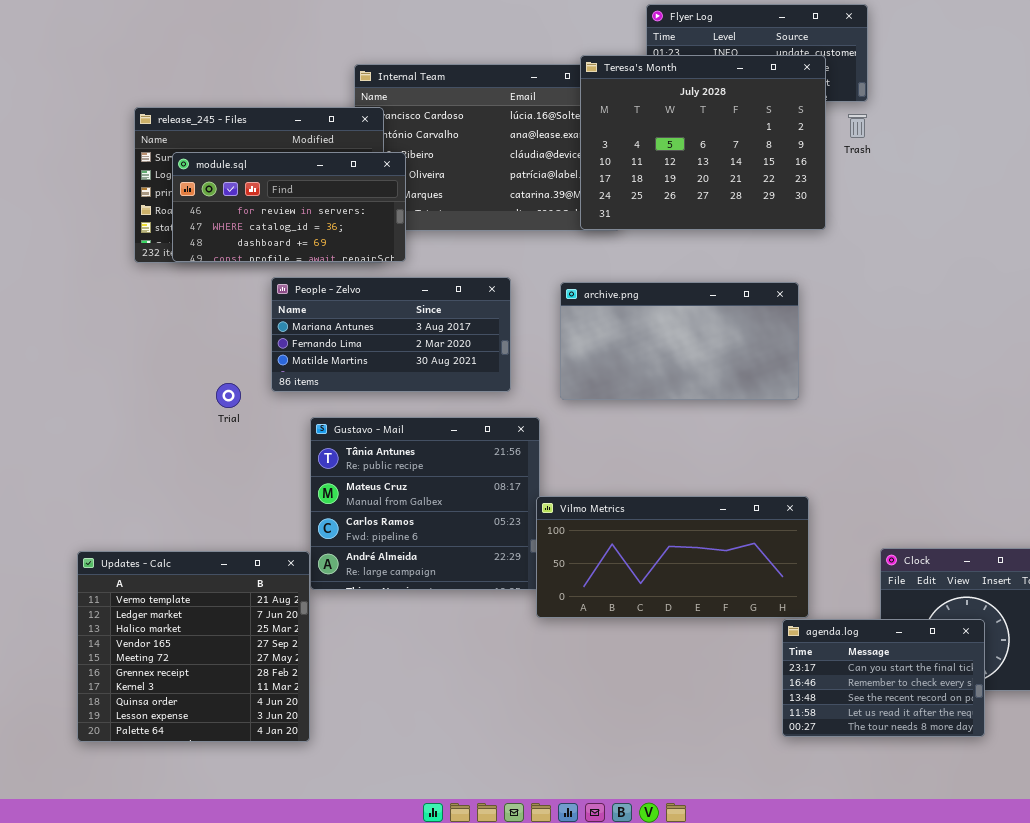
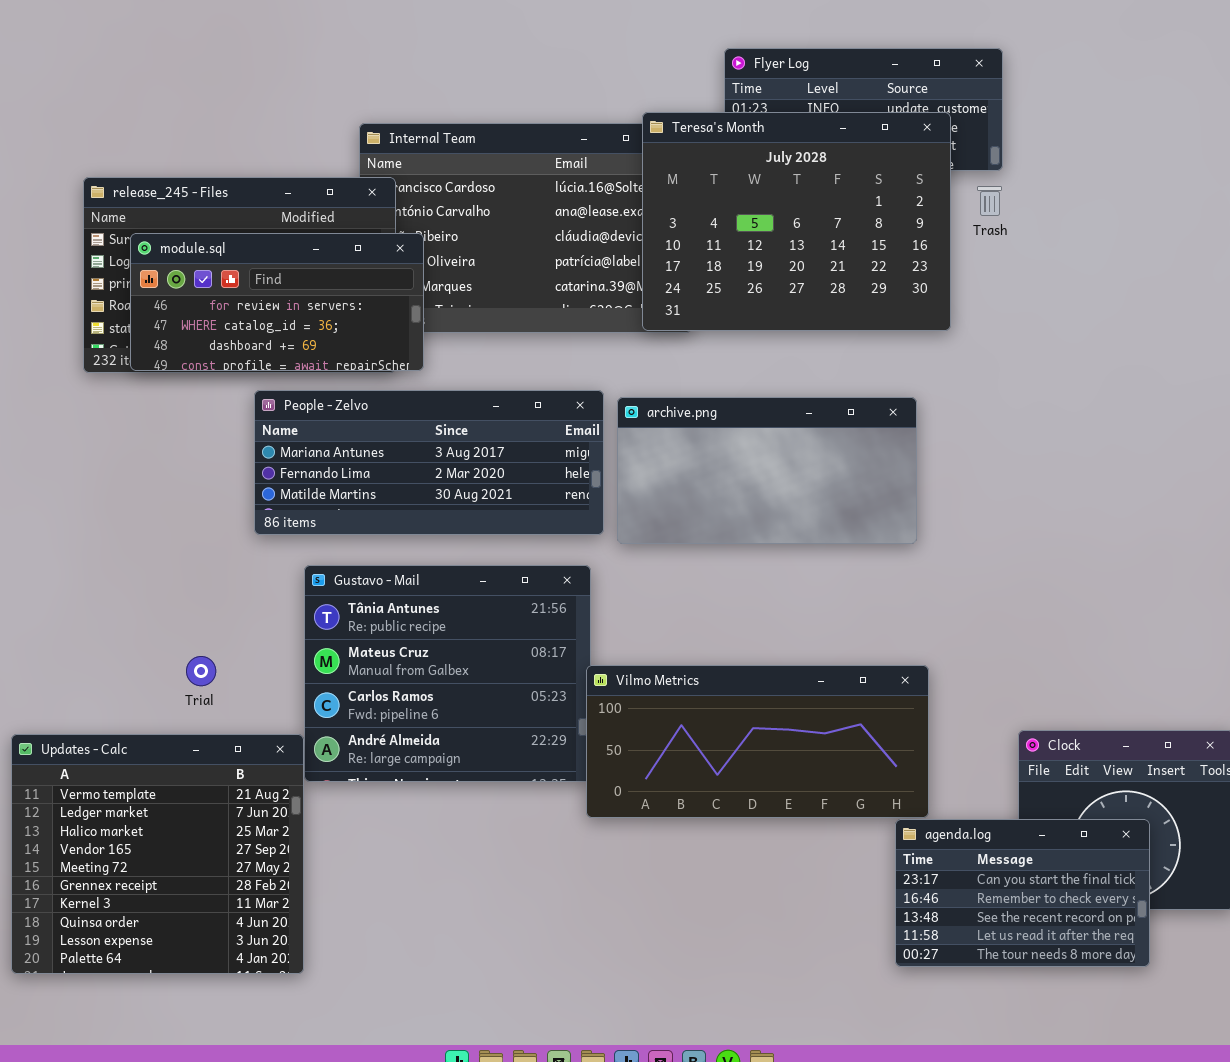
People - Zelvo: [271,277,511,392] -> [254,390,604,535], resized
Trial: [216,383,241,408] -> [186,656,216,686], moved

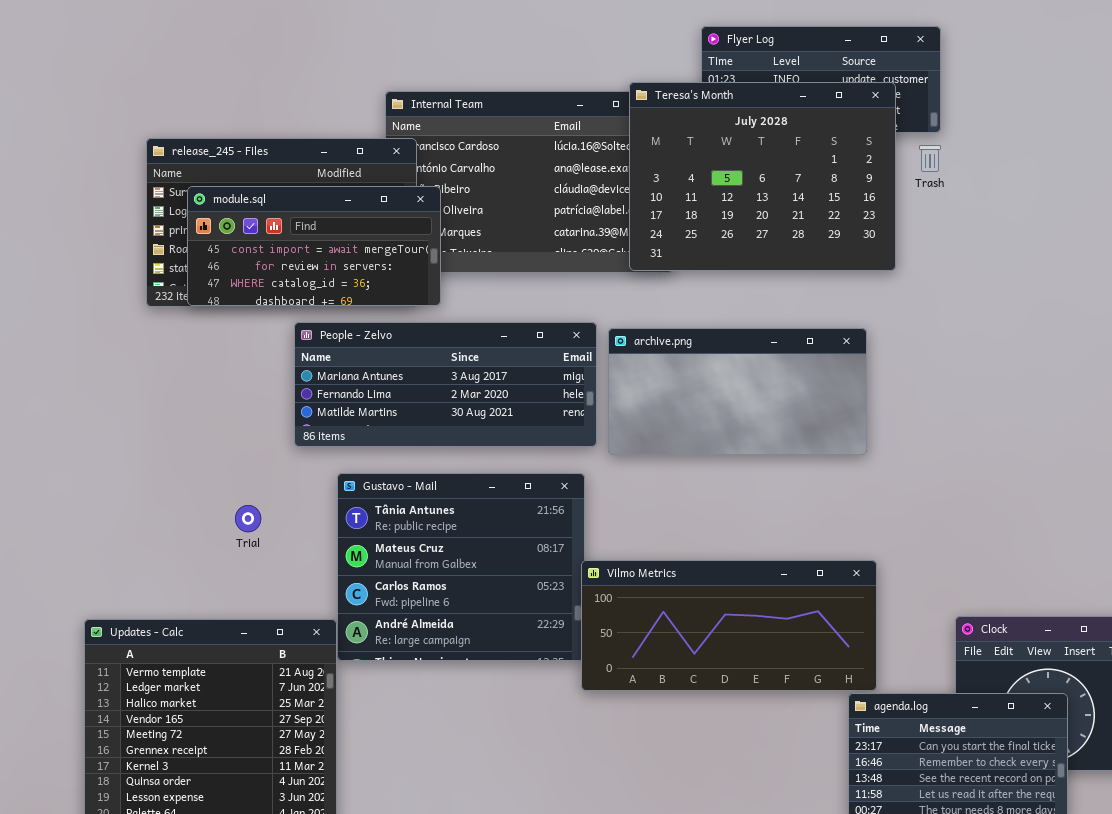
module.sql: [130,233,424,371] -> [187,186,441,306], scrolled up 1 row
Trial: [186,656,216,686] -> [235,505,261,532], moved

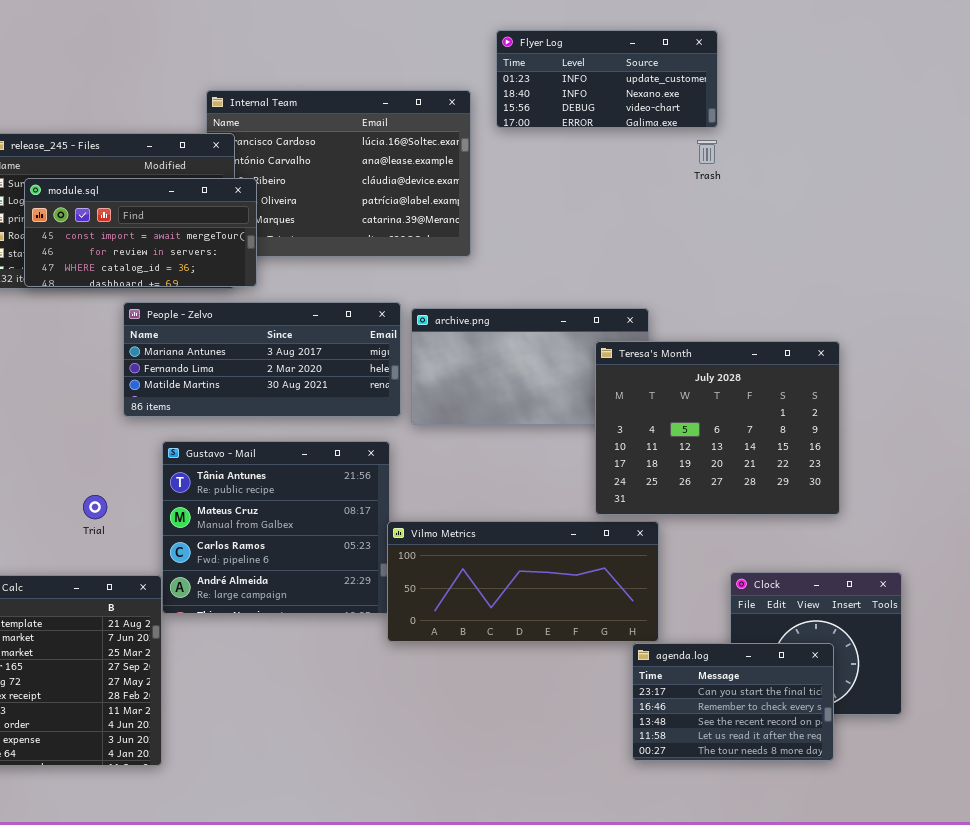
Teresa's Month: [629,82,896,271] -> [595,341,840,515], moved
Trial: [235,505,261,532] -> [83,495,107,519], moved

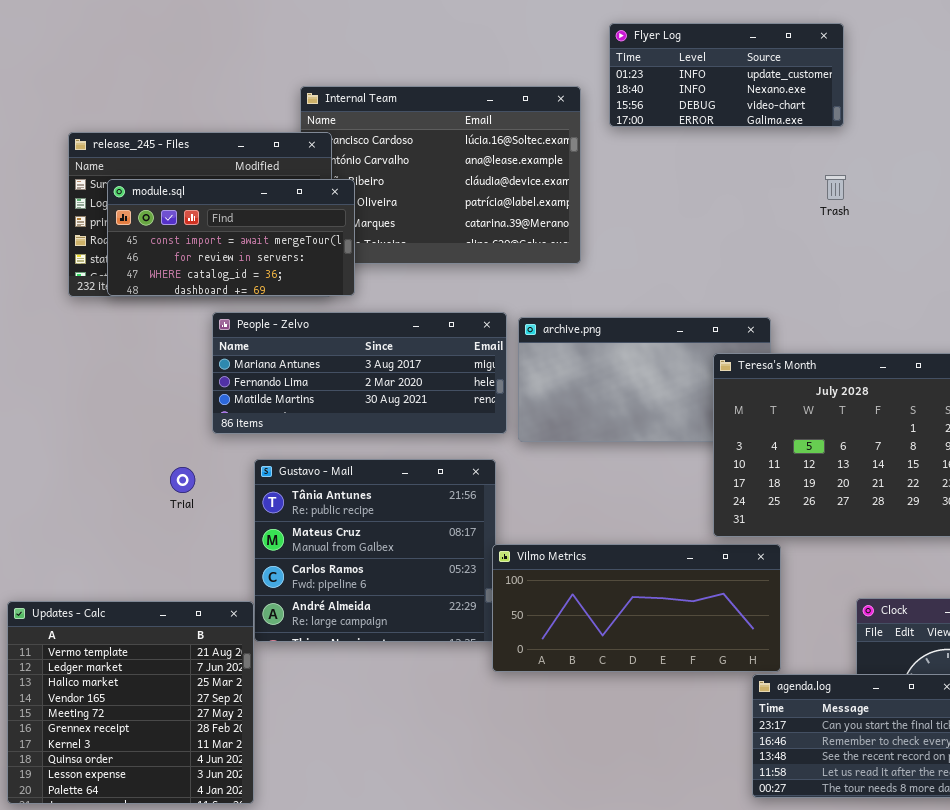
Trash: [697,140,717,164] -> [825,175,846,200], moved
Trial: [83,495,107,519] -> [170,467,195,493], moved

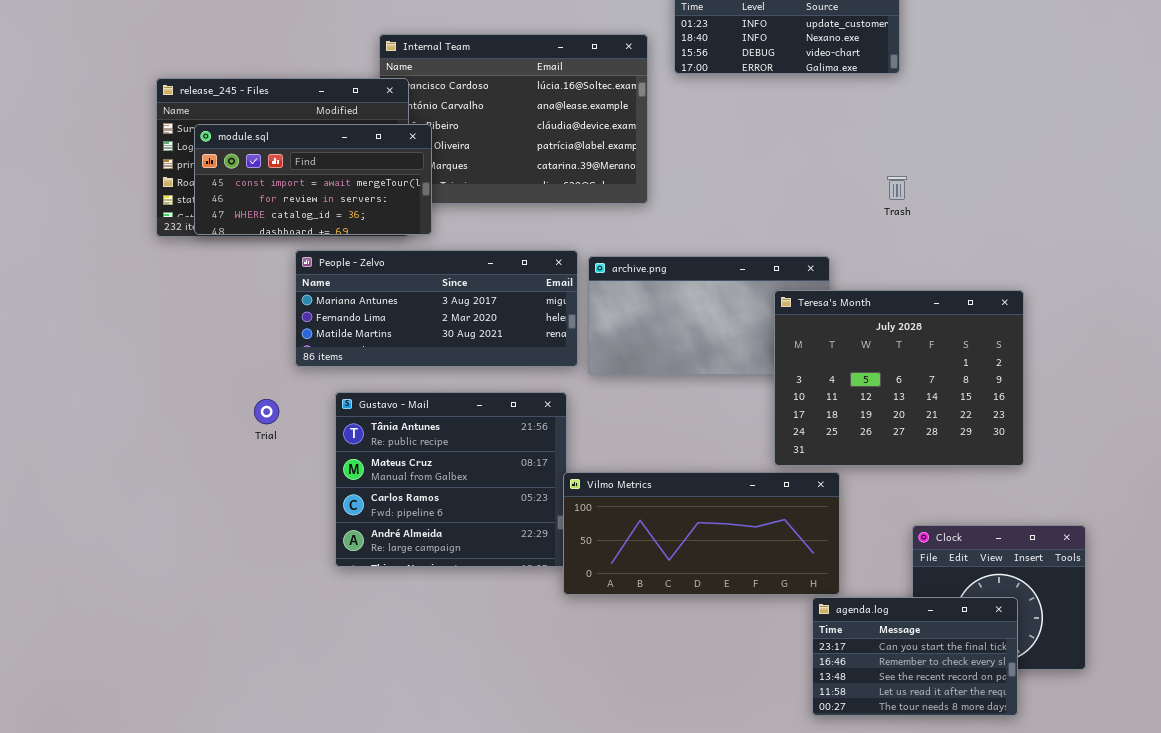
Trash: [825,175,846,200] -> [887,176,907,200], moved
Updates - Calc: [7,601,254,804] -> none, closed

